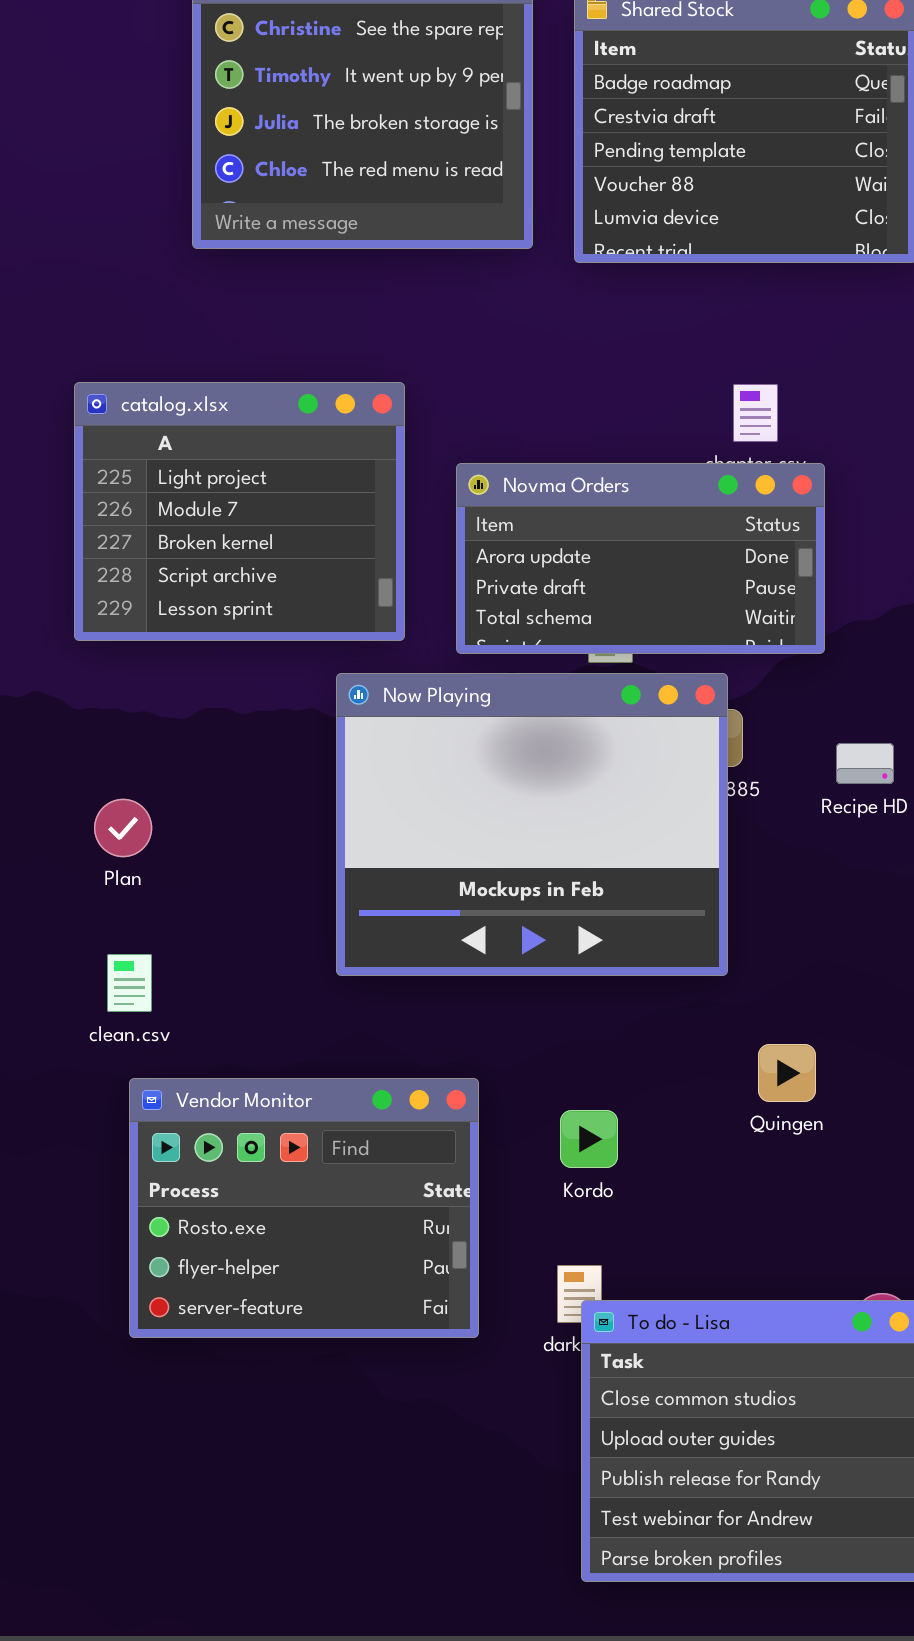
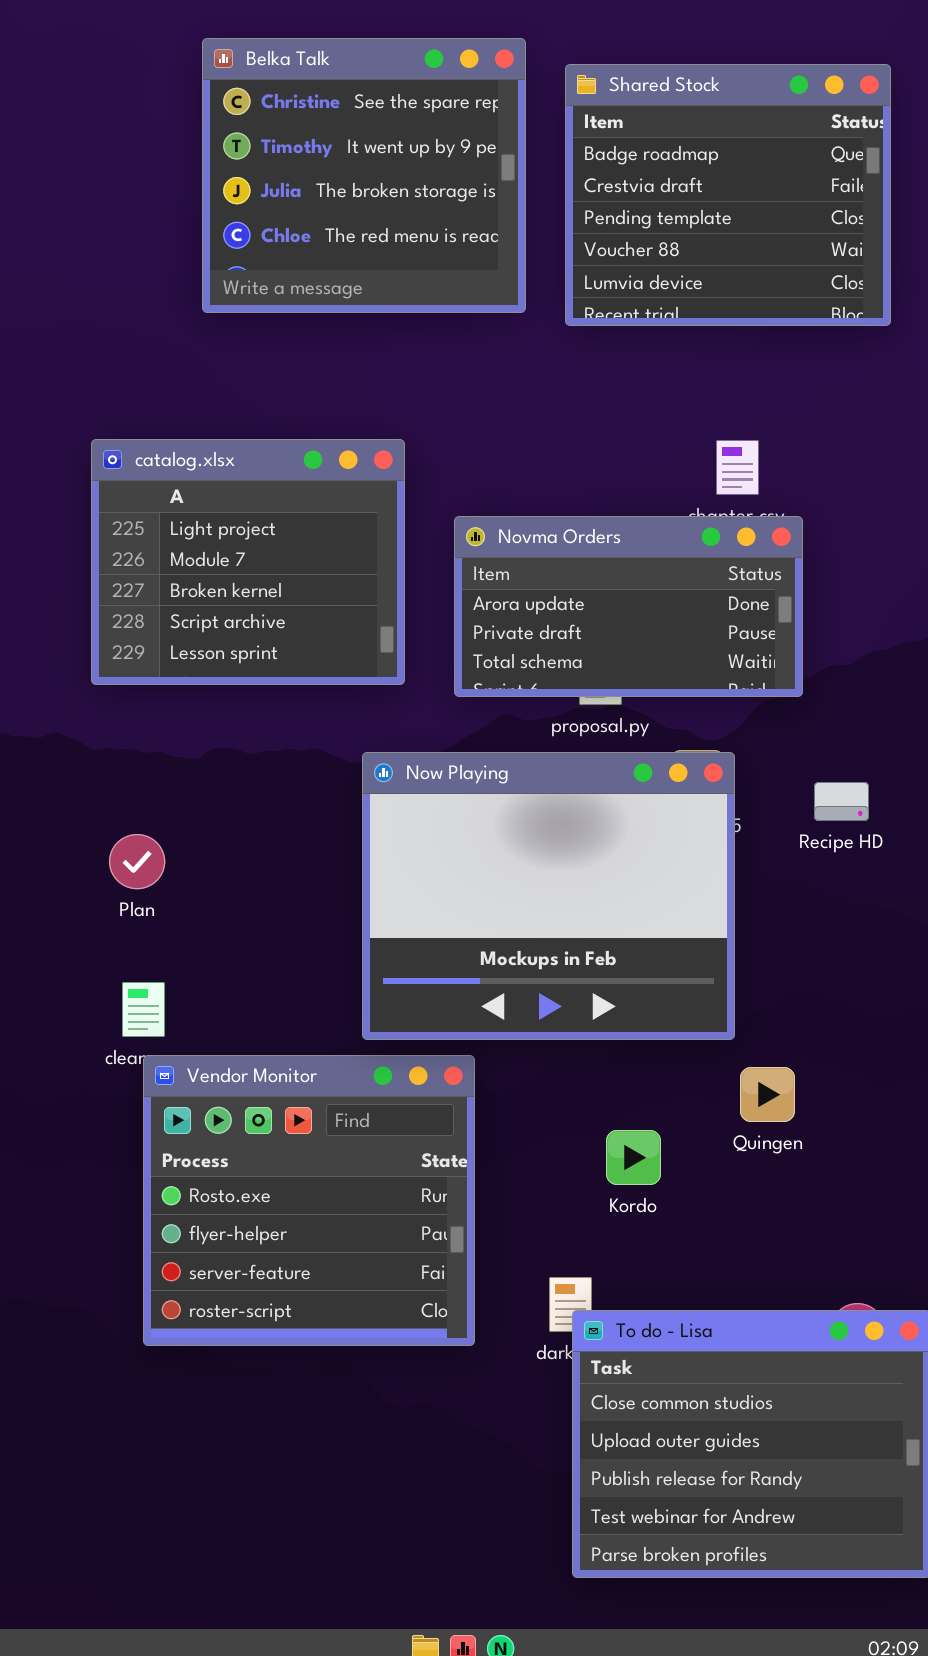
Now Playing: [336,673,728,976] -> [362,752,735,1040], moved
Vendor Monitor: [129,1078,479,1338] -> [143,1055,475,1346], resized
Kordo: [560,1110,618,1168] -> [606,1130,661,1185], moved

